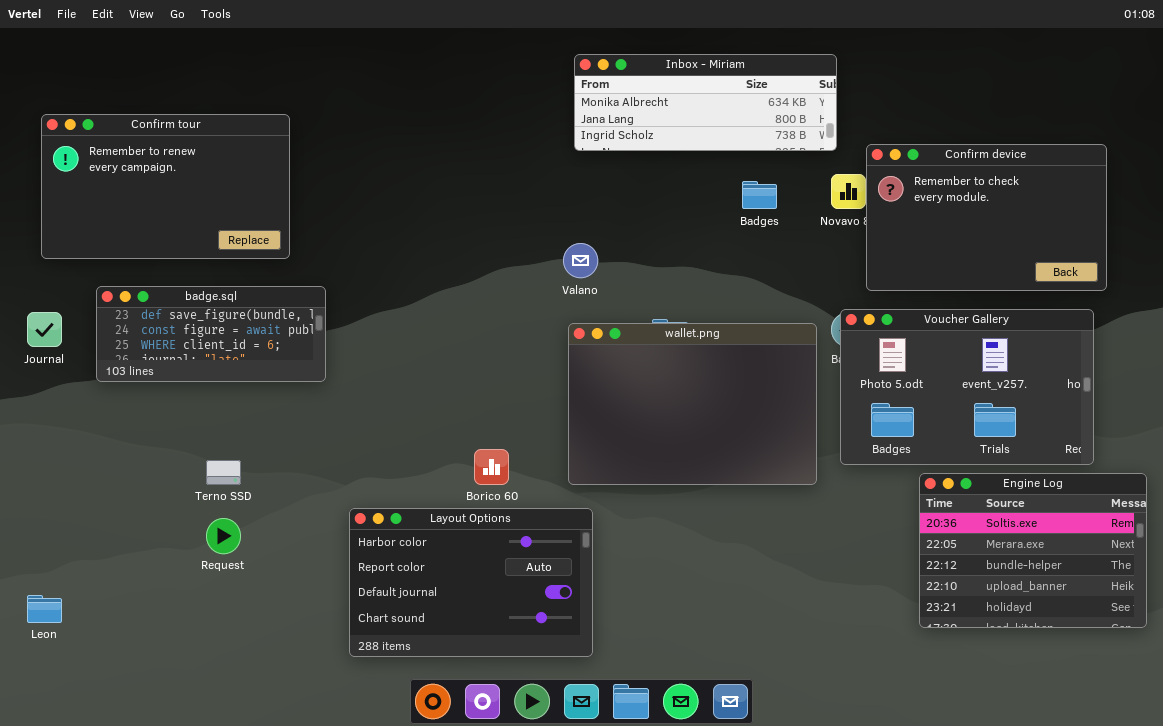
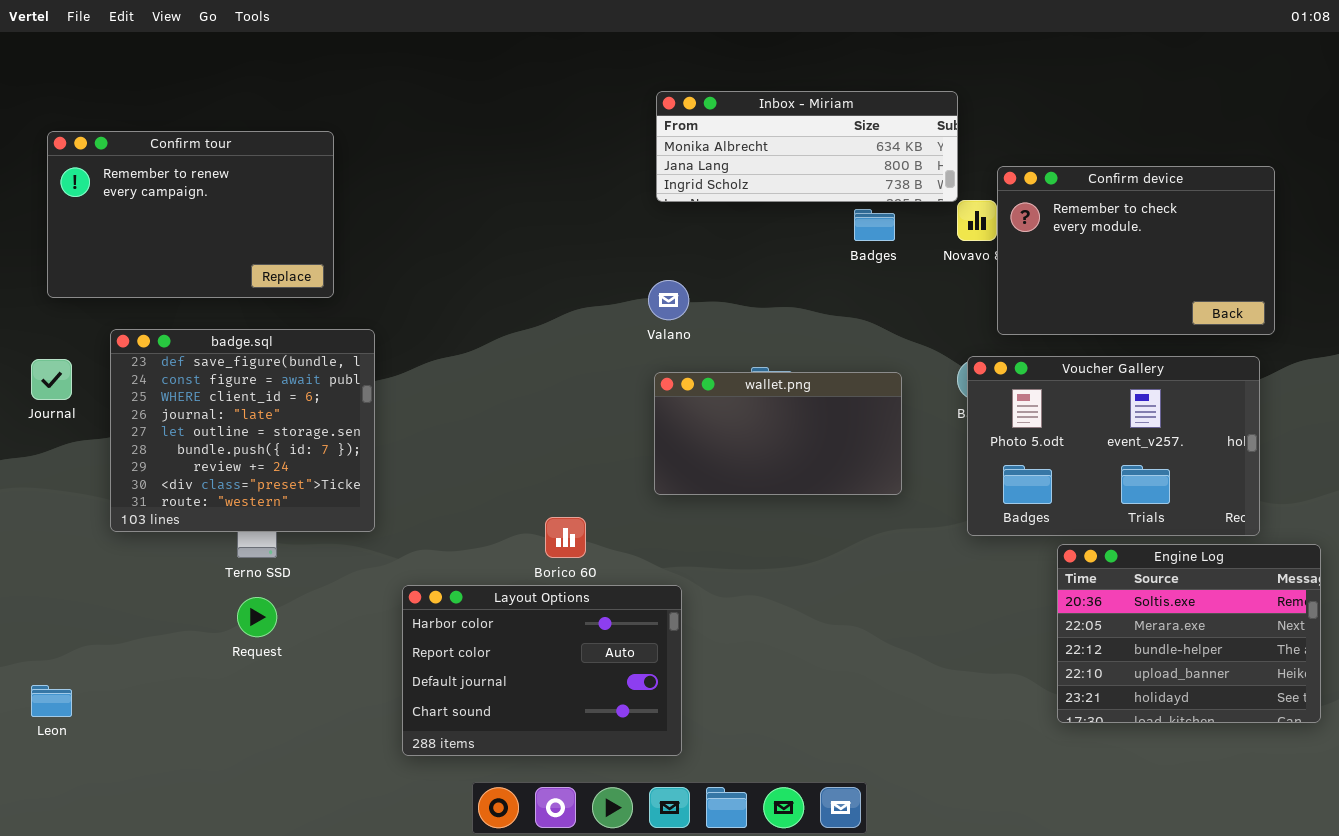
Inbox - Miriam: [574,54,837,151] -> [656,91,958,202], moved
badge.sql: [96,286,326,382] -> [110,329,375,532], resized
wallet.png: [568,323,817,485] -> [654,372,902,495], resized

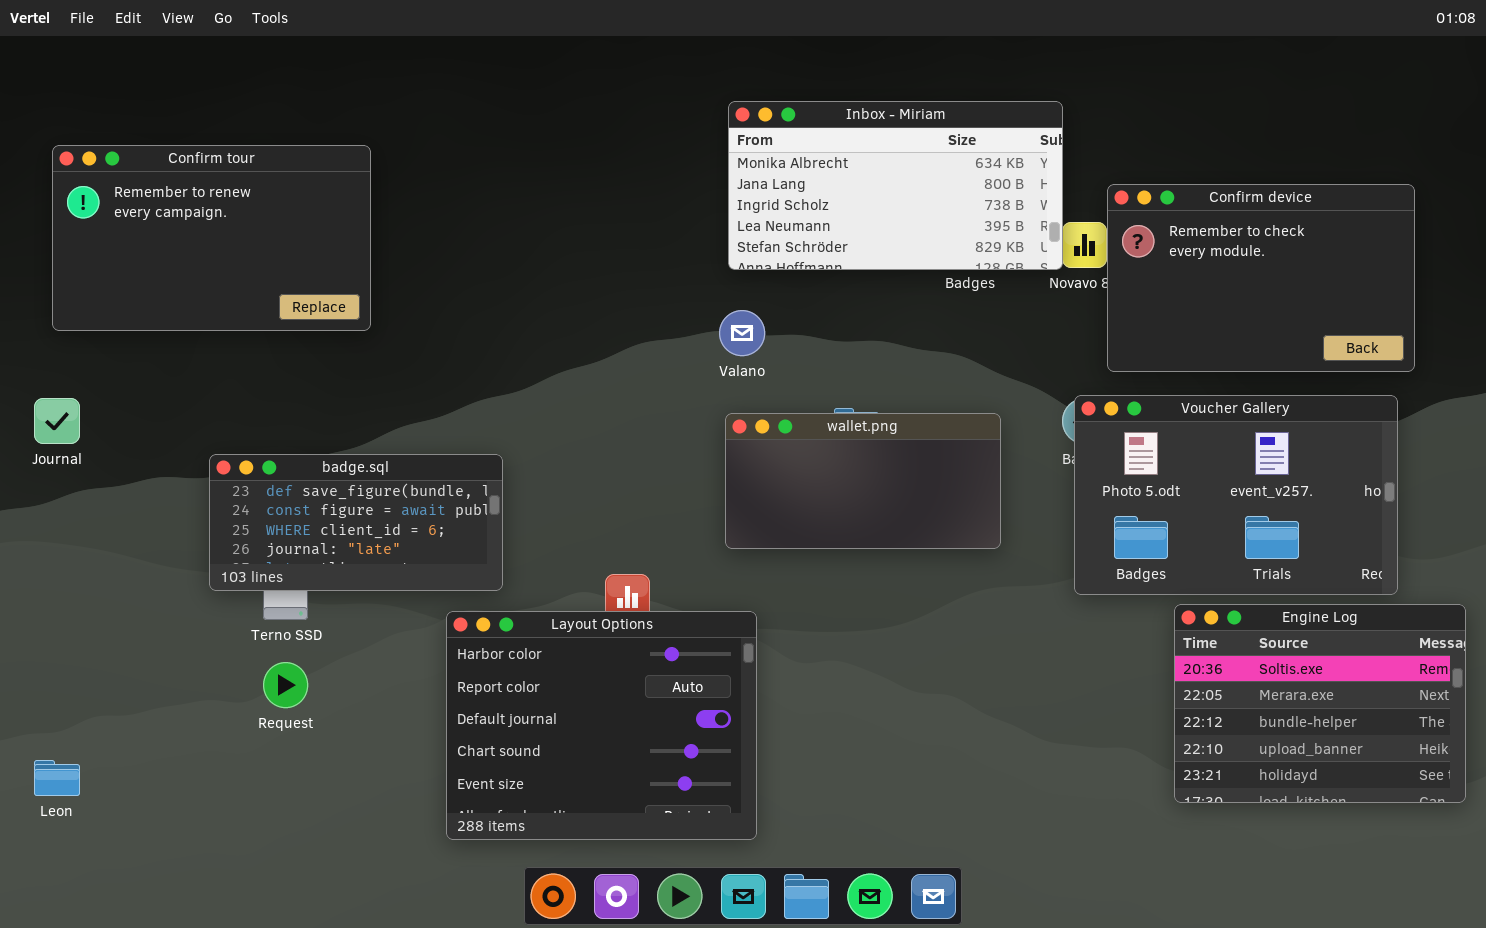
Inbox - Miriam: [656,91,958,202] -> [728,101,1063,270], resized
badge.sql: [110,329,375,532] -> [209,454,503,591], moved, resized
Layout Options: [402,585,682,756] -> [446,611,757,840], resized

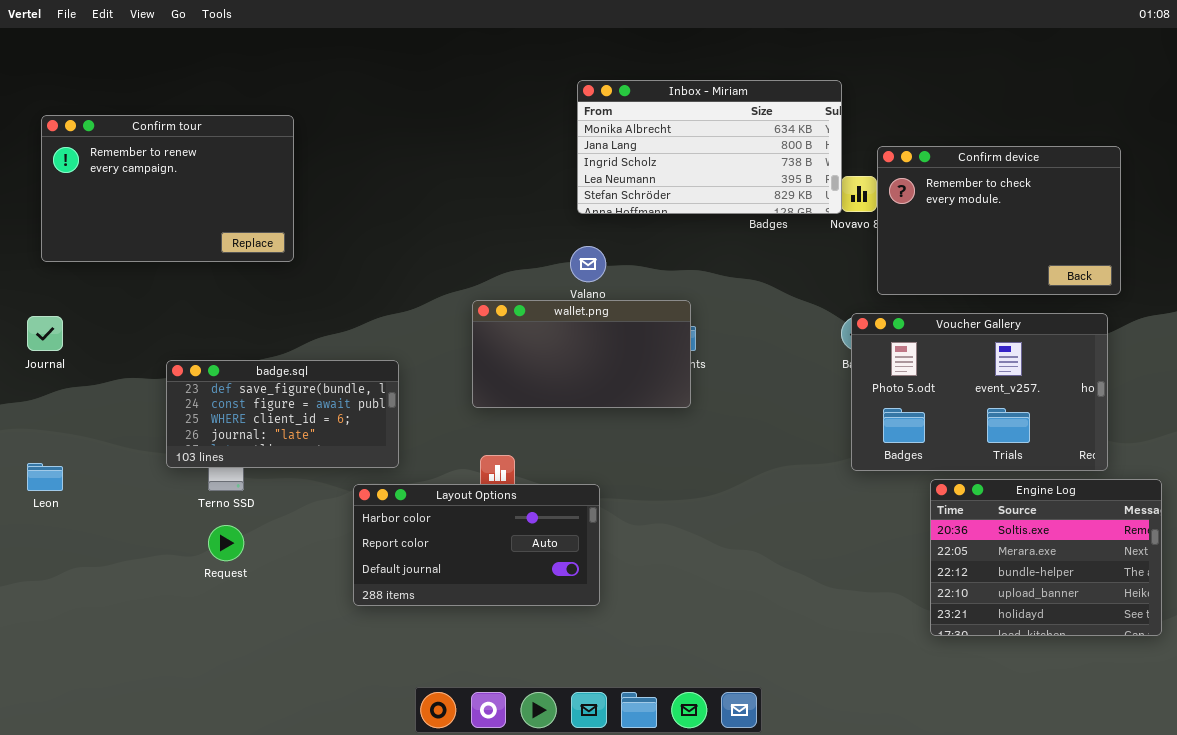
wallet.png: [725,413,1001,549] -> [472,300,691,408], moved
Layout Options: [446,611,757,840] -> [353,484,600,606], resized
Leon: [34,760,80,796] -> [27,463,63,491], moved

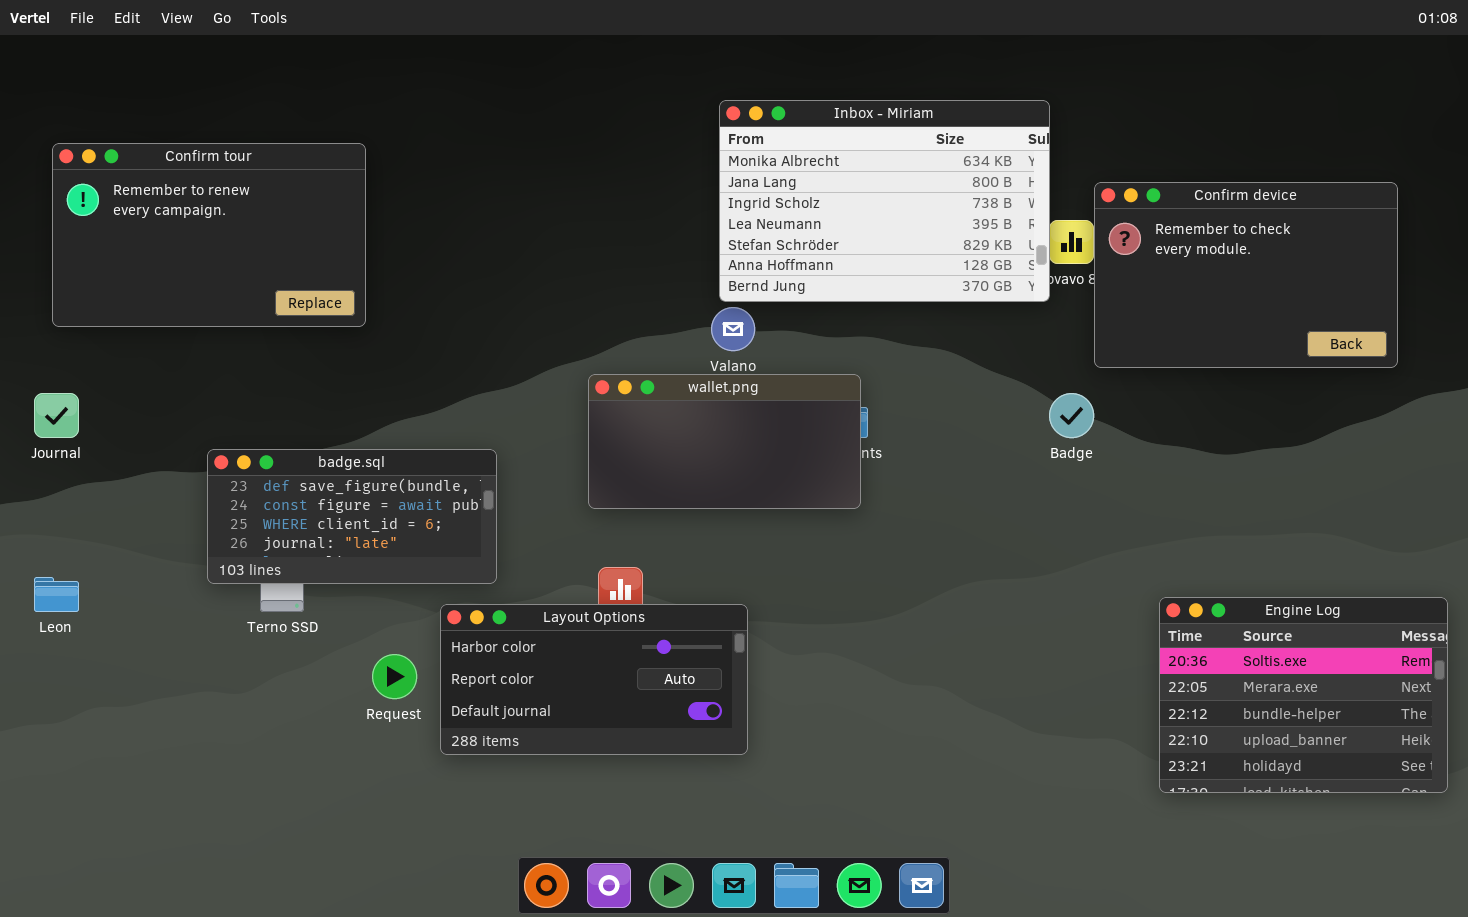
Inbox - Miriam: [577,80,842,214] -> [719,100,1050,302], resized
Voucher Gallery: [851,313,1108,471] -> none, closed
Request: [208,525,244,561] -> [372,654,417,699], moved

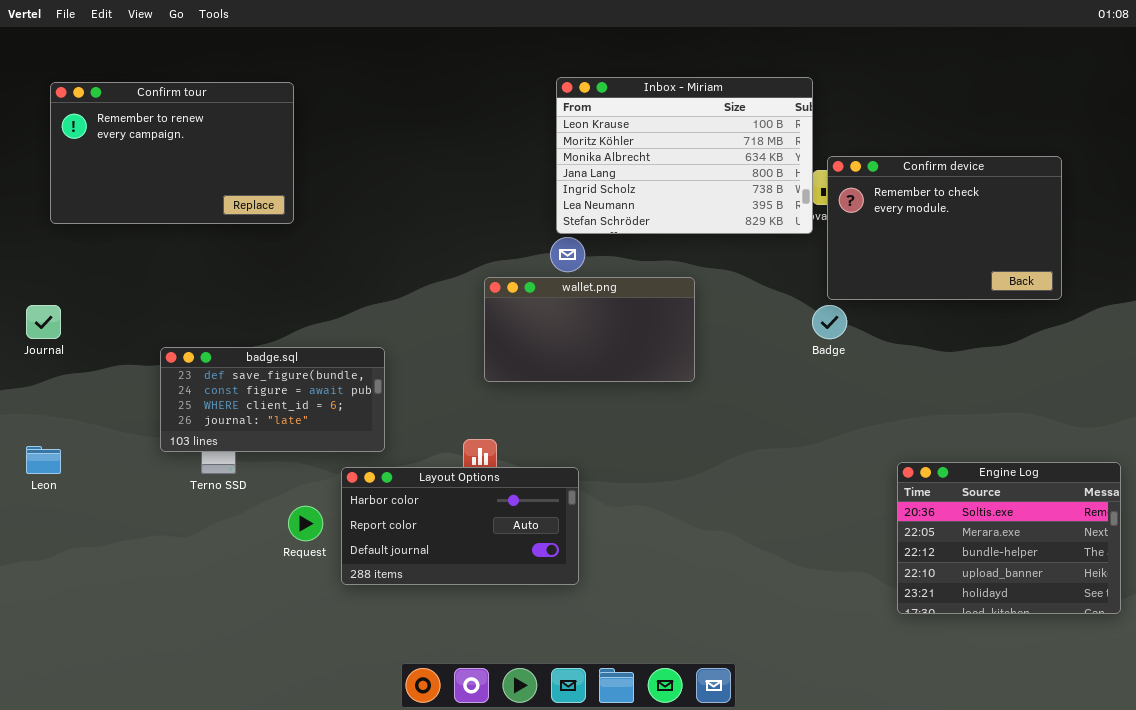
Inbox - Miriam: [719,100,1050,302] -> [556,77,813,234], scrolled up 2 rows
Confirm tour: [52,143,366,327] -> [50,82,294,224], moved
Confirm device: [1094,182,1398,368] -> [827,156,1062,300], moved
wallet.png: [588,374,861,509] -> [484,277,695,382], moved

